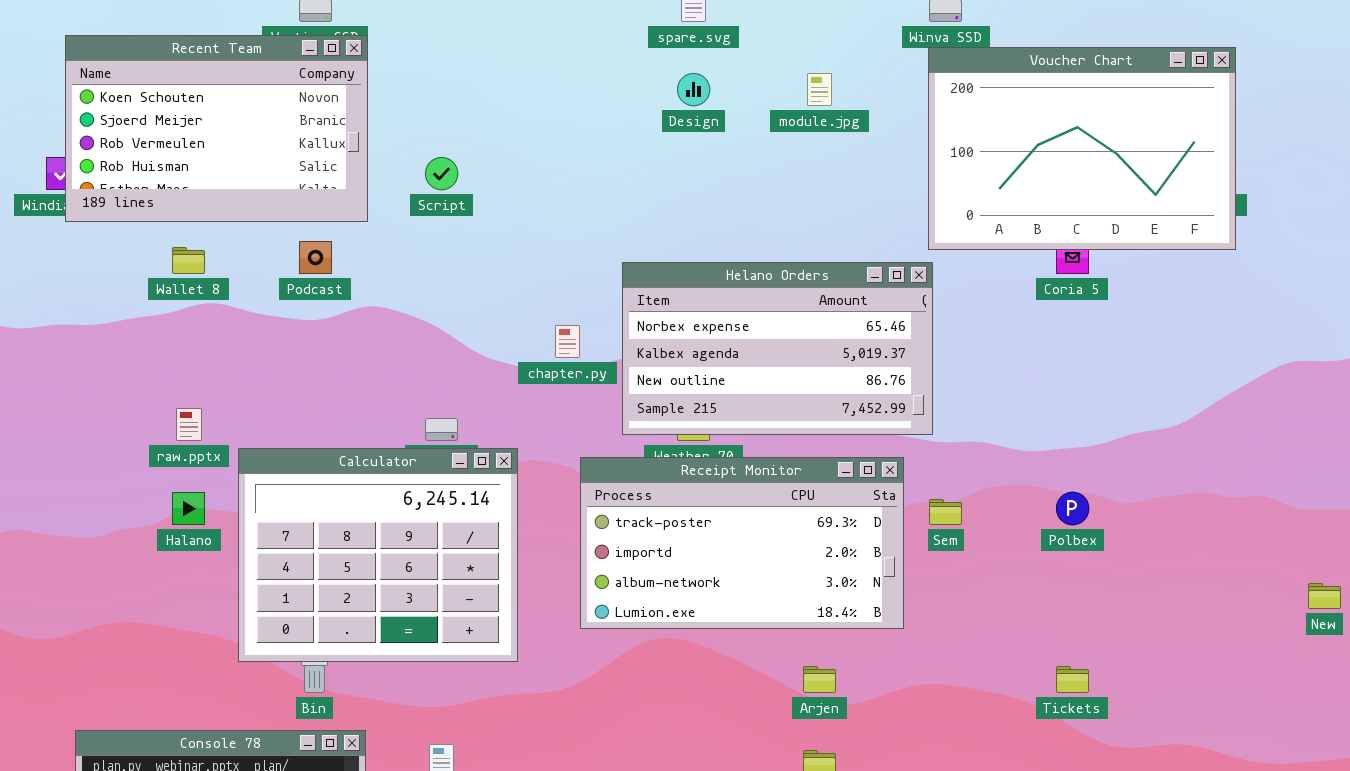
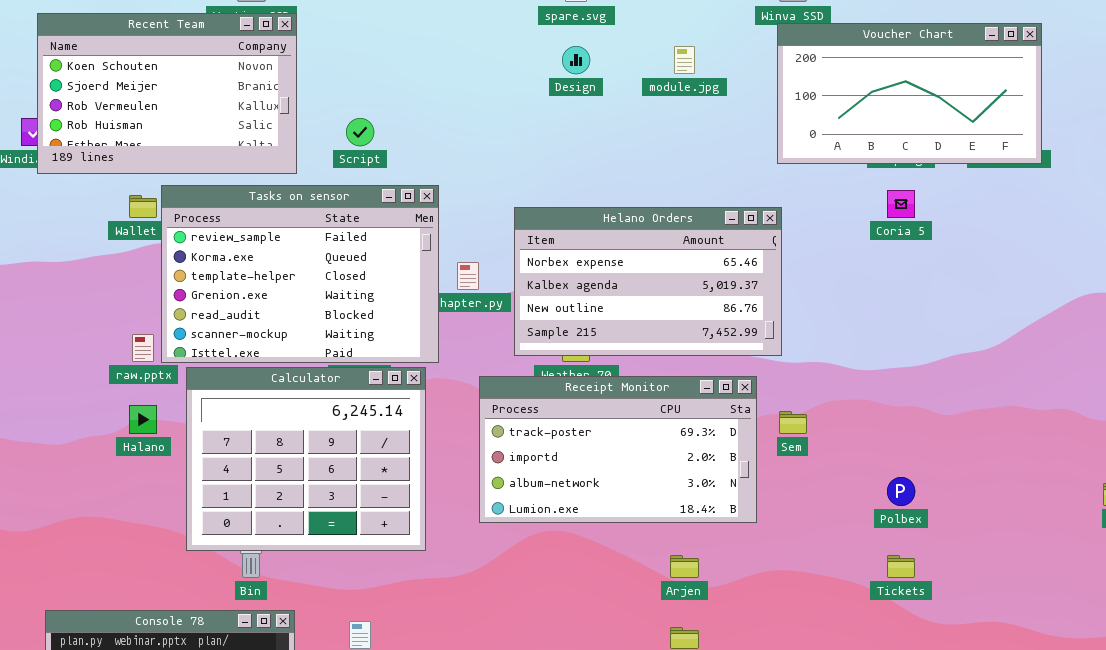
Voucher Chart: [928,47,1236,250] -> [777,23,1042,164], resized
Tasks on sensor: none -> [161,185,439,363], opened
Polbex: [1056,492,1089,525] -> [887,477,915,506], moved

